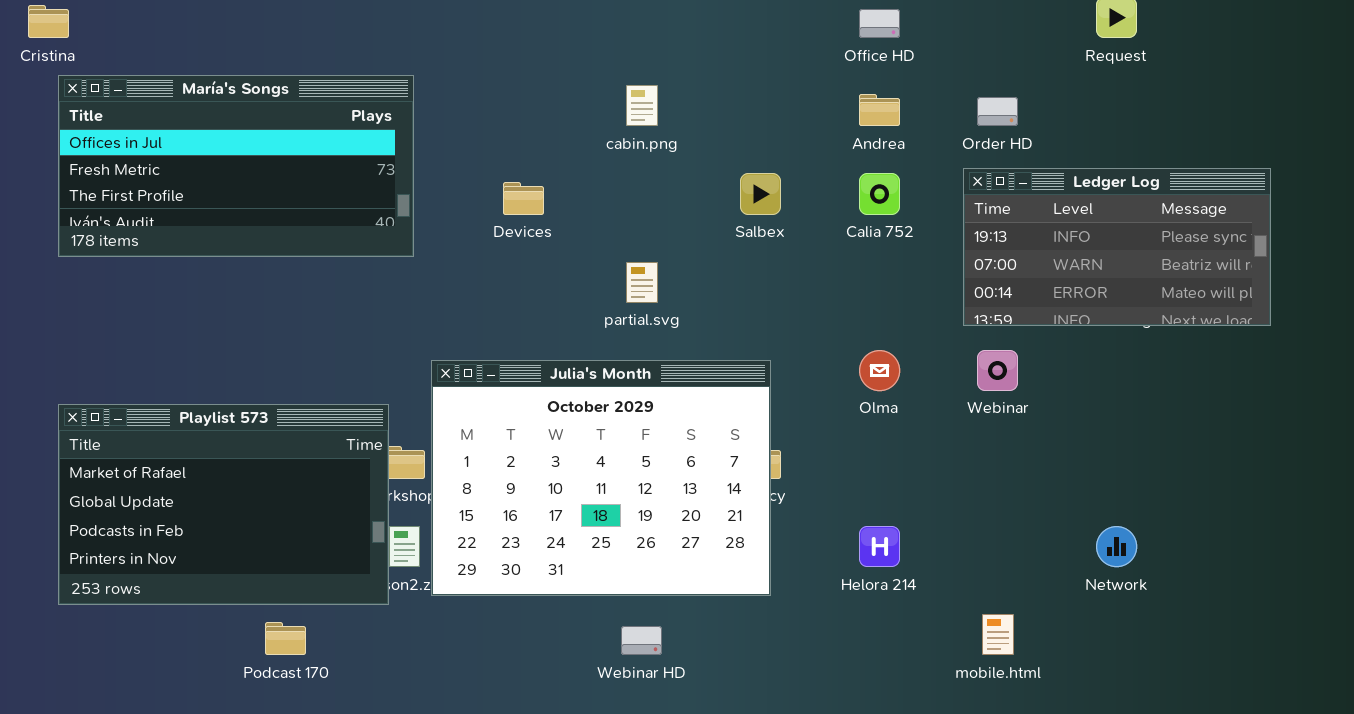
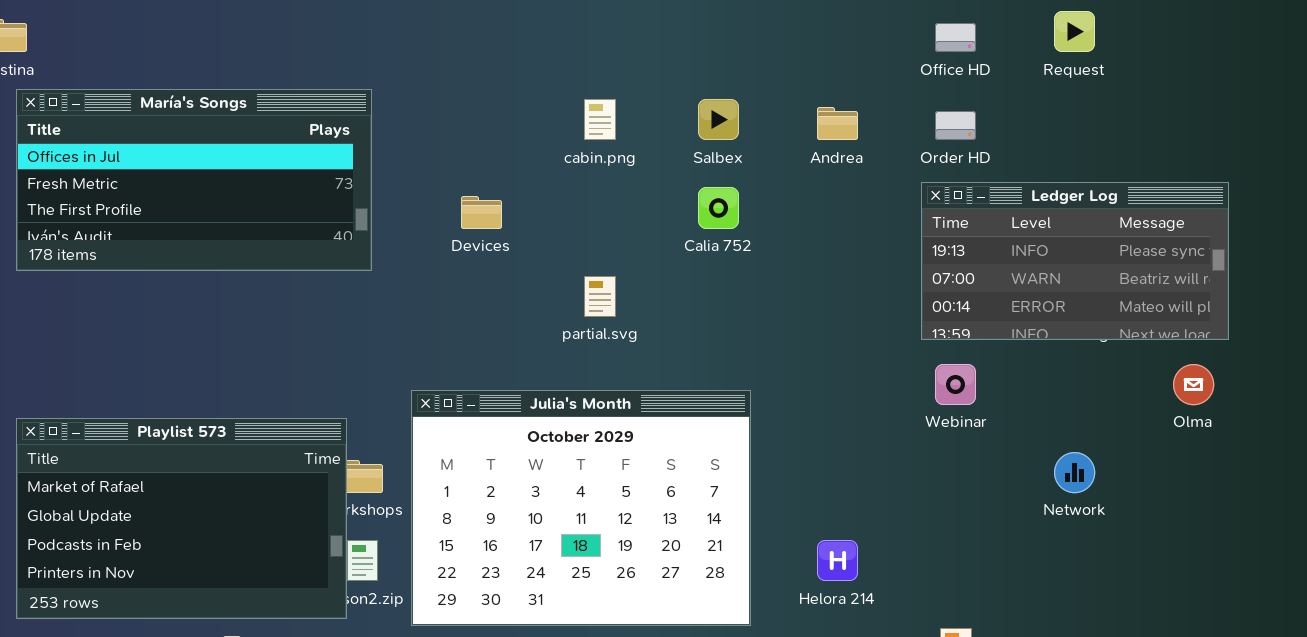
Office HD: [859,9,900,38] -> [935,23,976,52], moved
Salbex: [740,173,781,215] -> [698,99,739,140], moved
Calia 752: [859,173,900,215] -> [698,187,739,229], moved
Olma: [859,350,900,391] -> [1173,364,1214,405], moved
Julia's Month: [431,360,771,596] -> [411,390,751,626], moved
Network: [1096,526,1137,567] -> [1054,452,1095,493], moved

